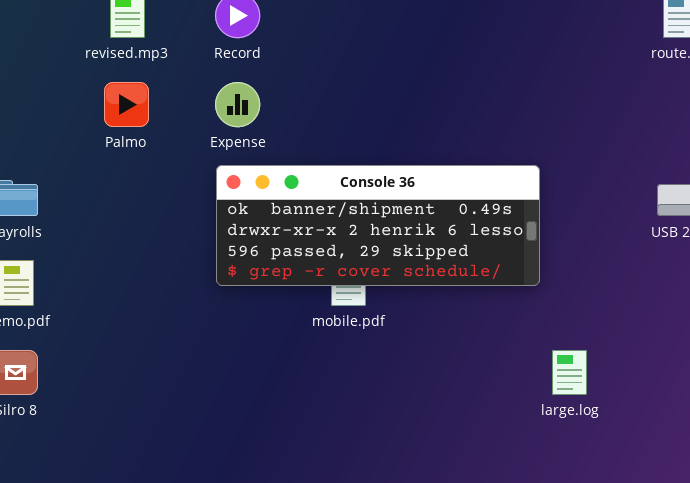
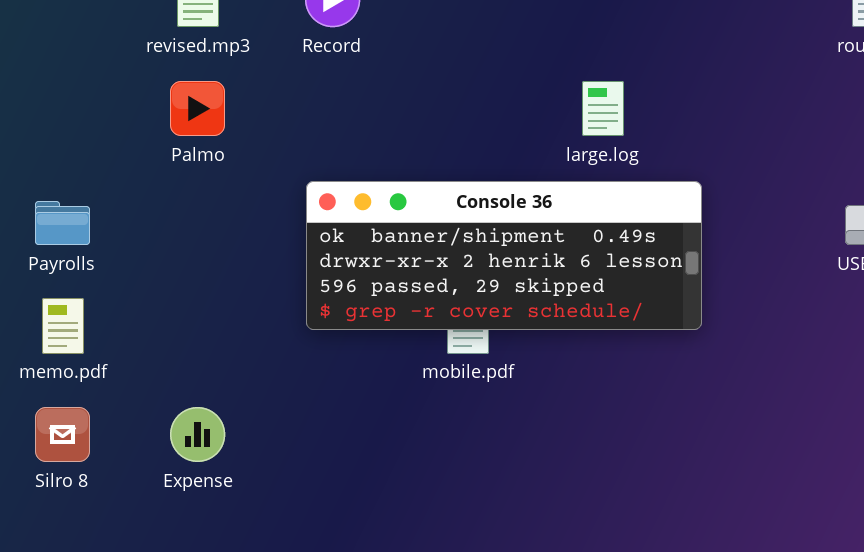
Expense: [215,82,260,127] -> [170,407,225,462], moved
large.log: [552,350,587,395] -> [582,81,624,136], moved

